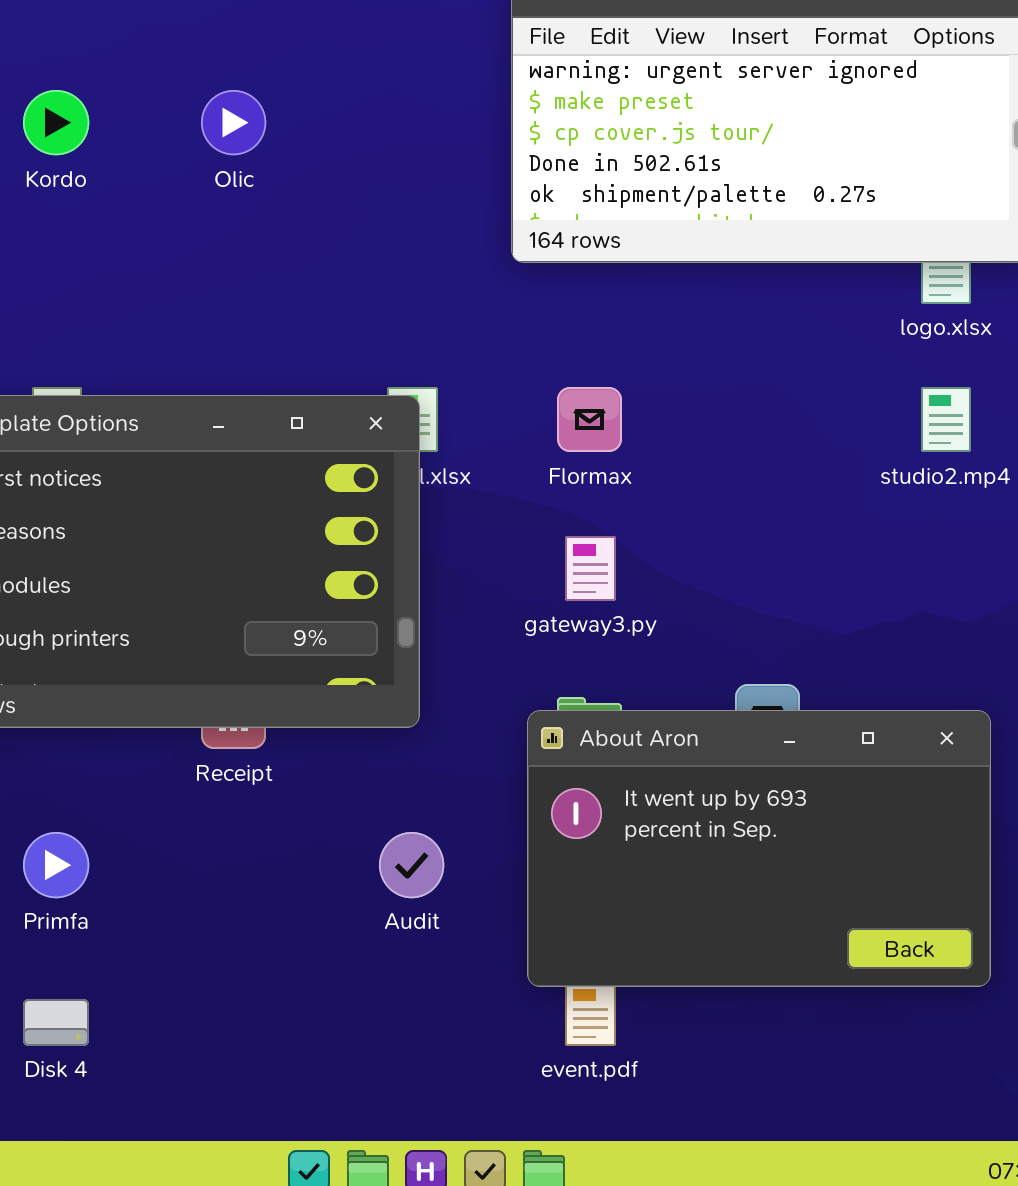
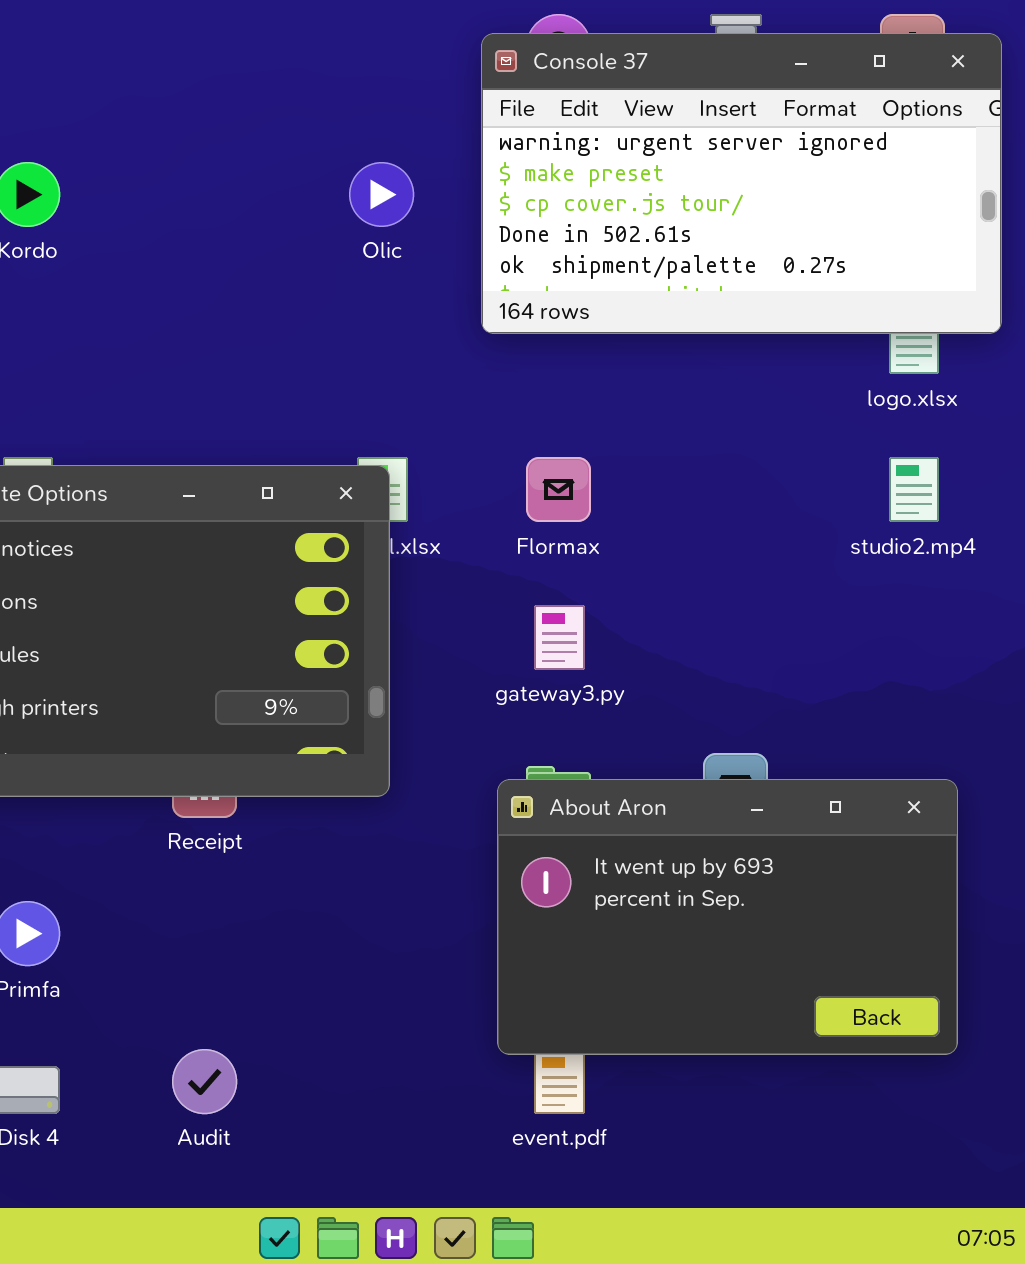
Olic: [201,90,266,155] -> [349,162,414,227], moved
Audit: [379,832,444,898] -> [172,1049,237,1114], moved

